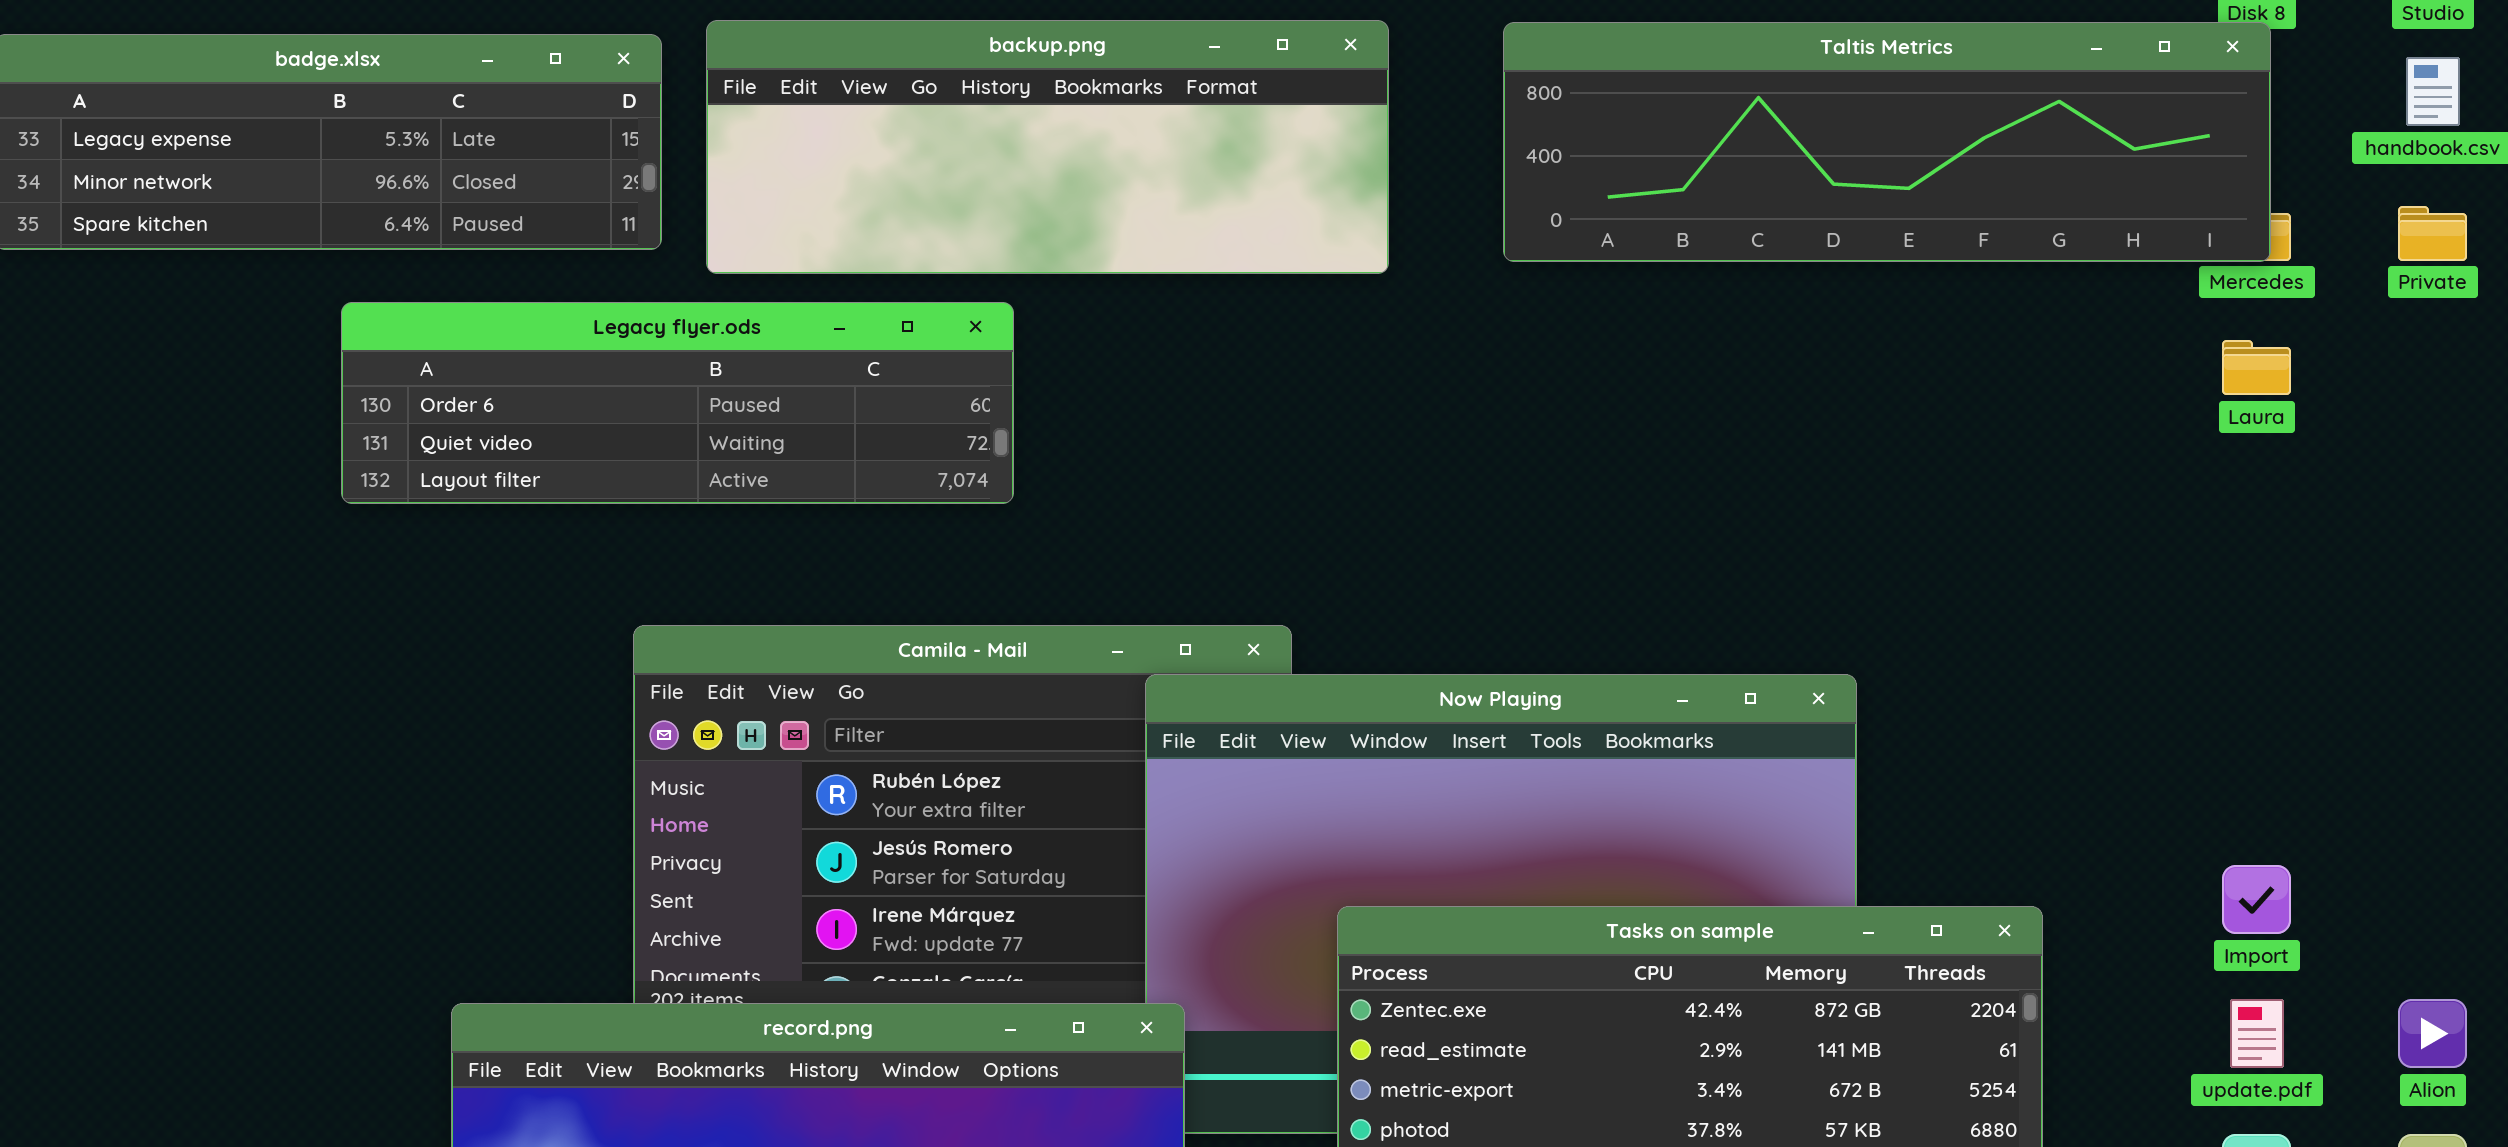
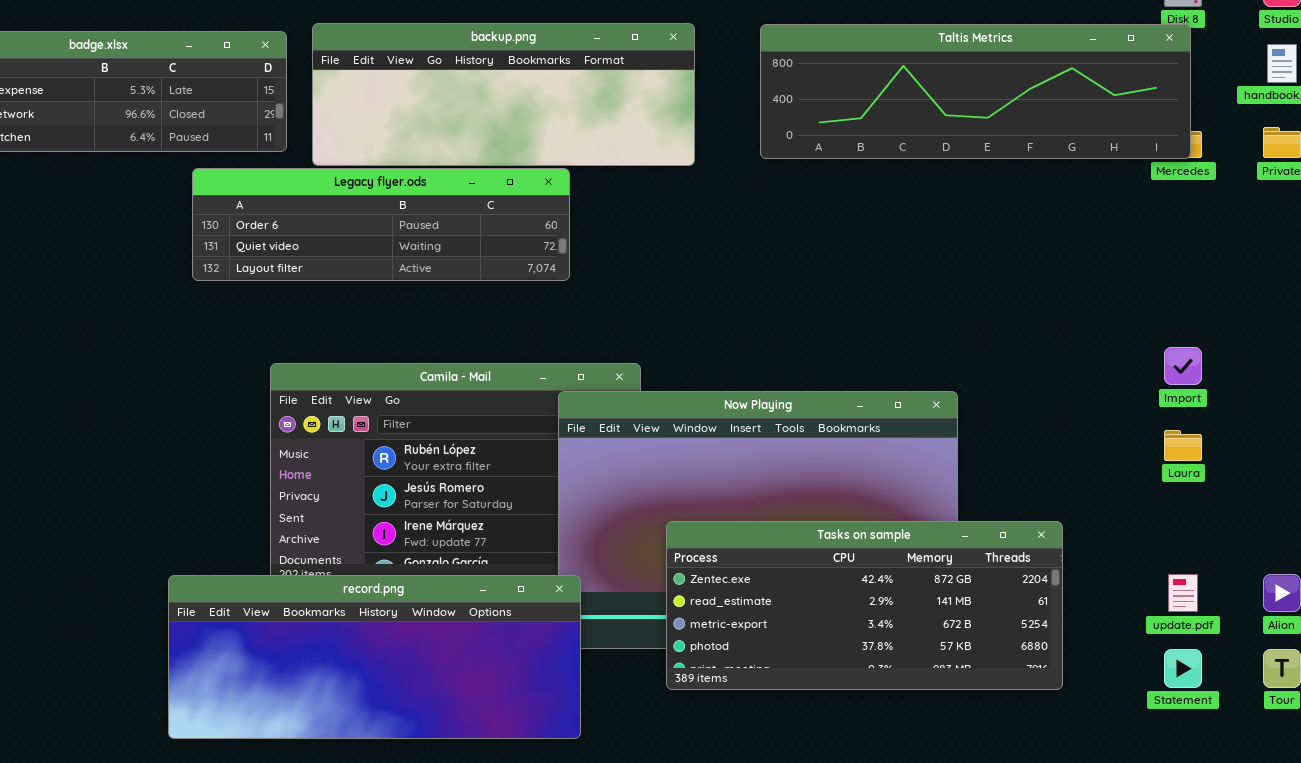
Legacy flyer.ods: [341,302,1014,504] -> [192,168,570,281], moved
Laura: [2222,340,2291,395] -> [1164,430,1202,461], moved
Import: [2222,865,2291,934] -> [1164,347,1202,385], moved

